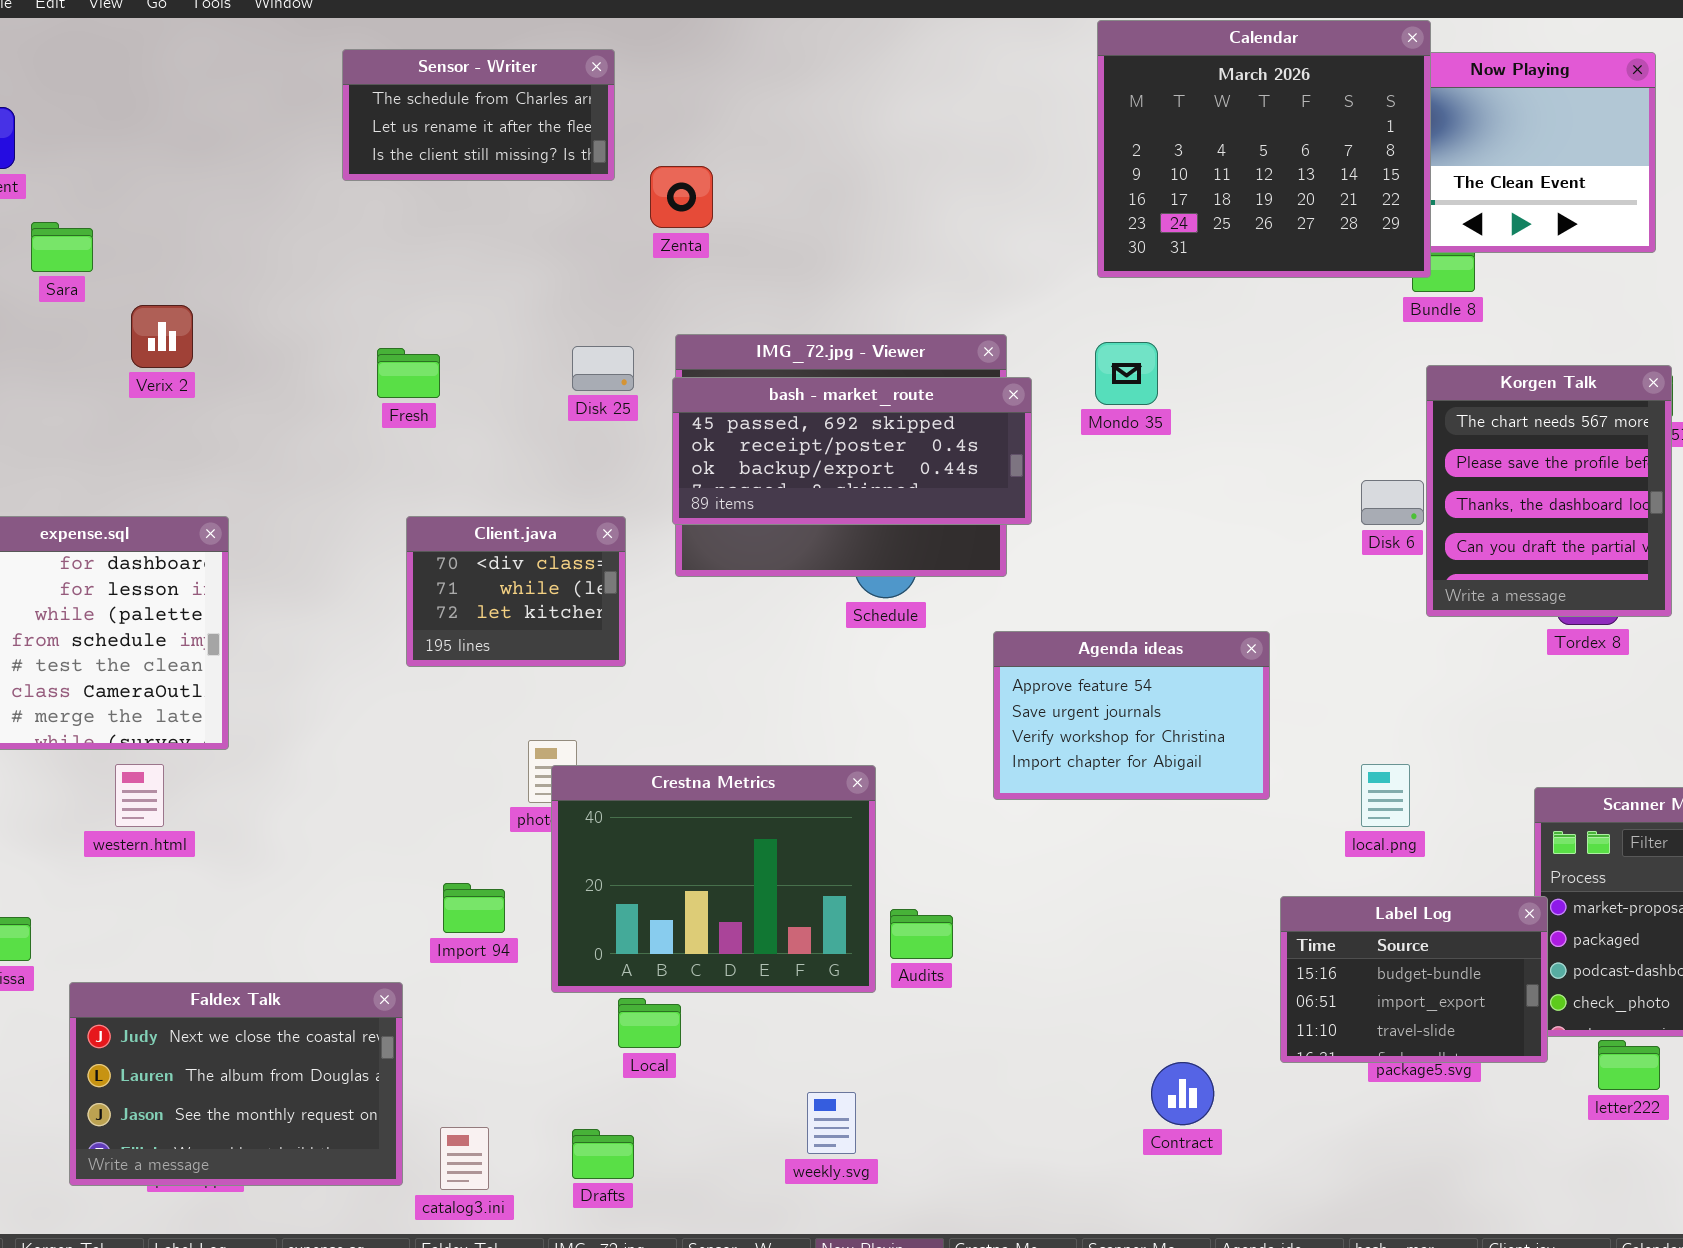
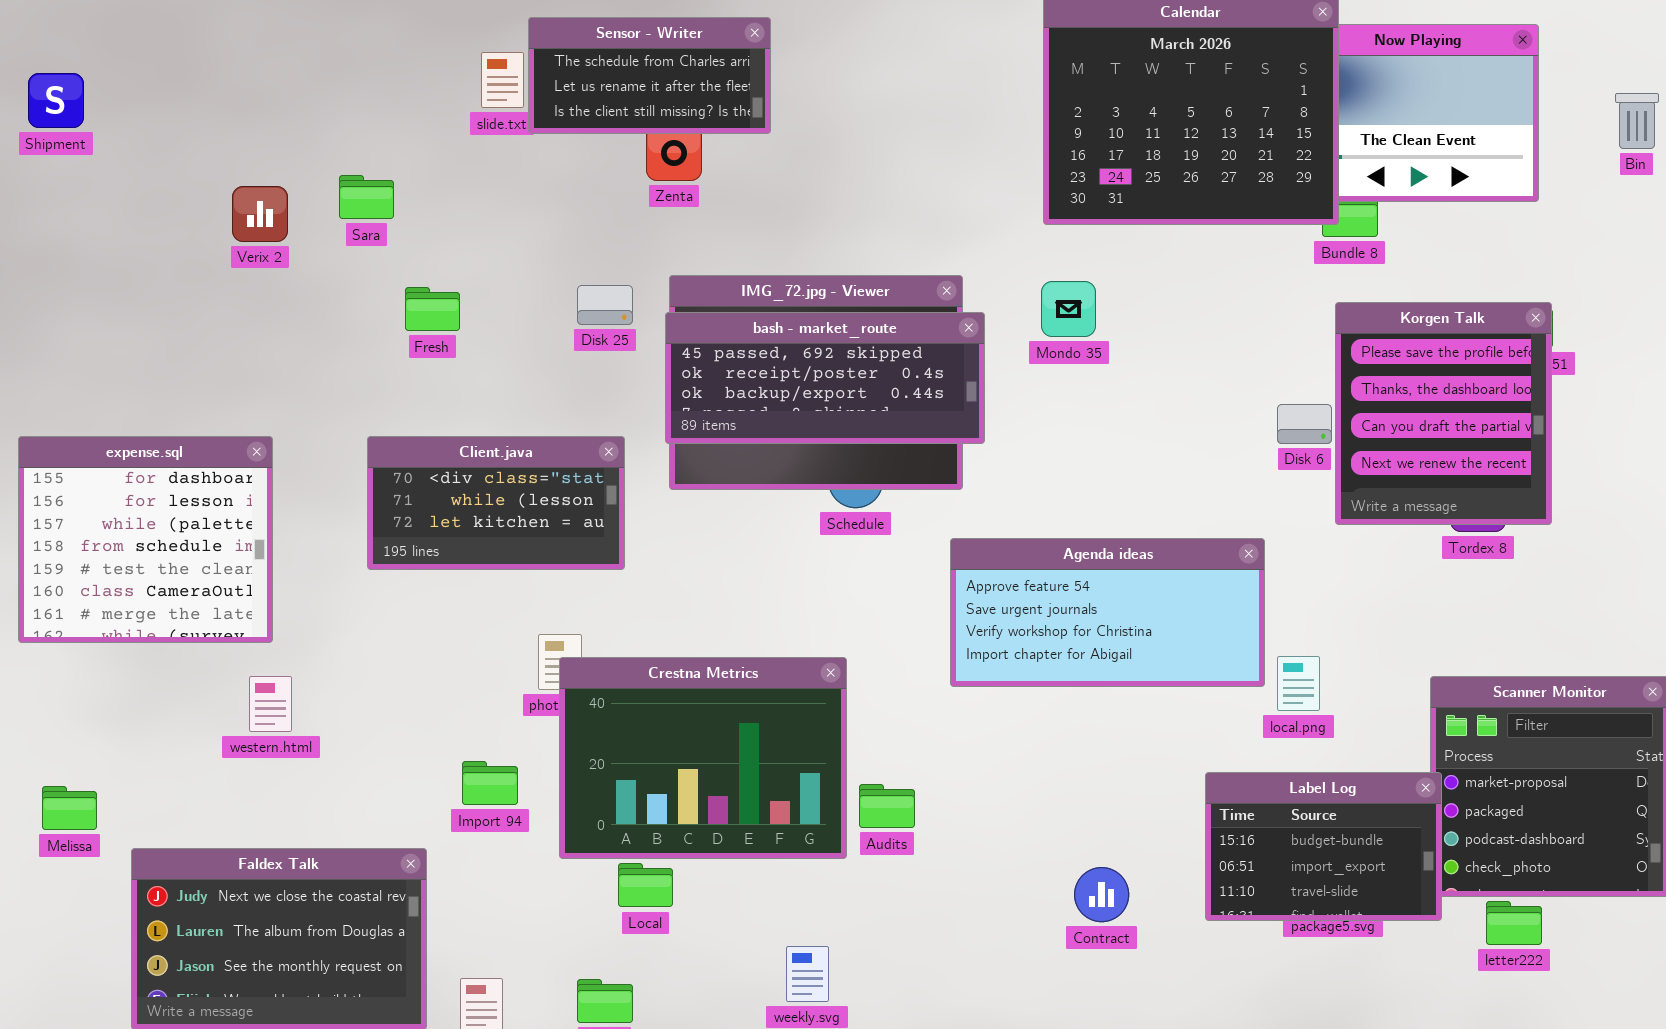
Sensor - Writer: [342,49,615,181] -> [528,17,771,134], moved
Sara: [31,222,93,272] -> [339,175,394,219], moved
Verix 2: [131,305,193,368] -> [232,186,288,242], moved
Korgen Talk: [1426,365,1672,617] -> [1335,302,1552,525], scrolled down 1 row
Client.java: [406,516,626,667] -> [367,436,625,570], resized
Agenda ideas: [993,631,1270,800] -> [950,538,1265,687], resized
western.html: [115,764,164,827] -> [249,676,292,732], moved
Contract: [1151,1062,1214,1125] -> [1074,867,1129,922], moved

